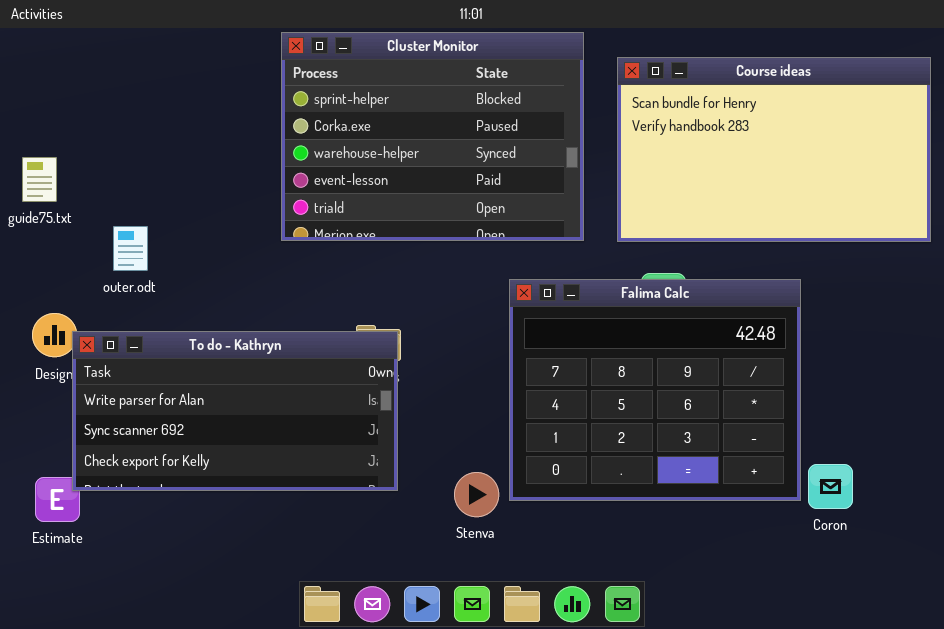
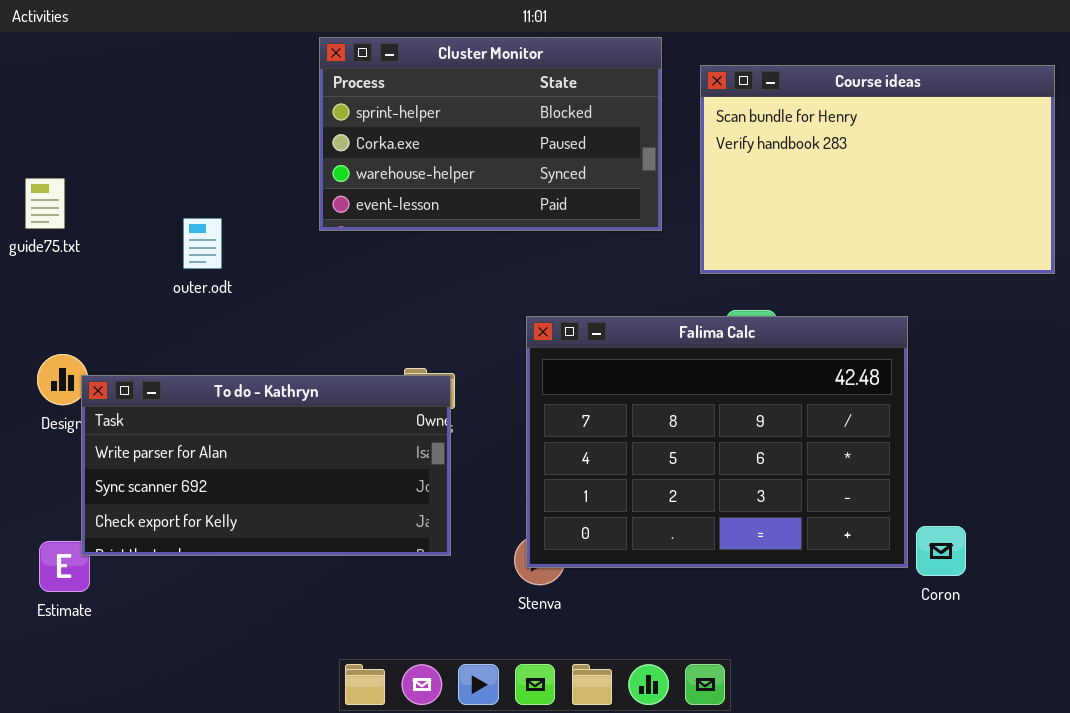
Cluster Monitor: [281,32,584,241] -> [319,37,662,231], resized
outer.odt: [113,226,148,271] -> [183,218,222,269], moved
Falima Calc: [509,279,801,501] -> [526,316,908,568], resized

